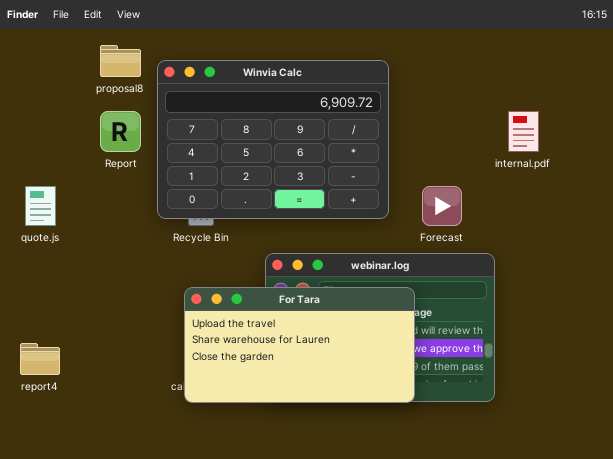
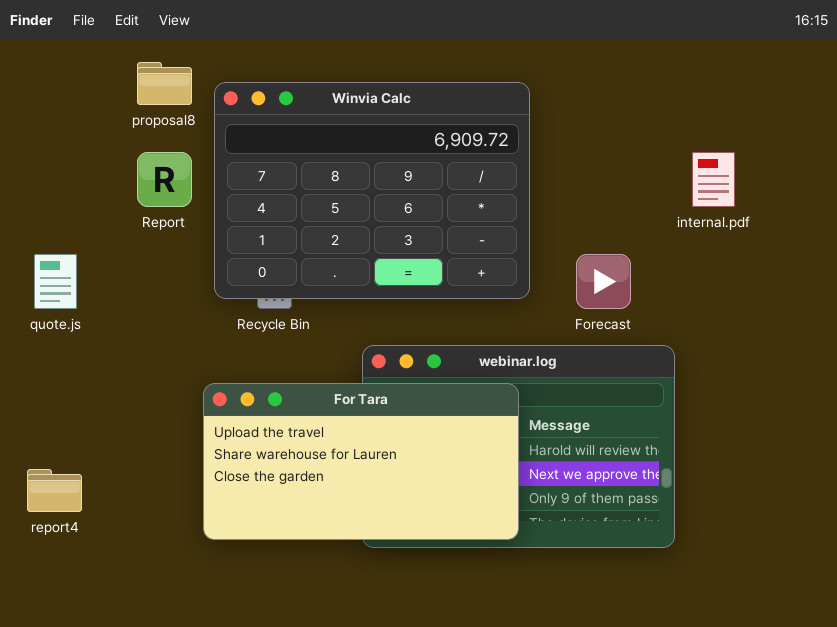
For Tara: [184,287,415,403] -> [203,383,519,540], moved

